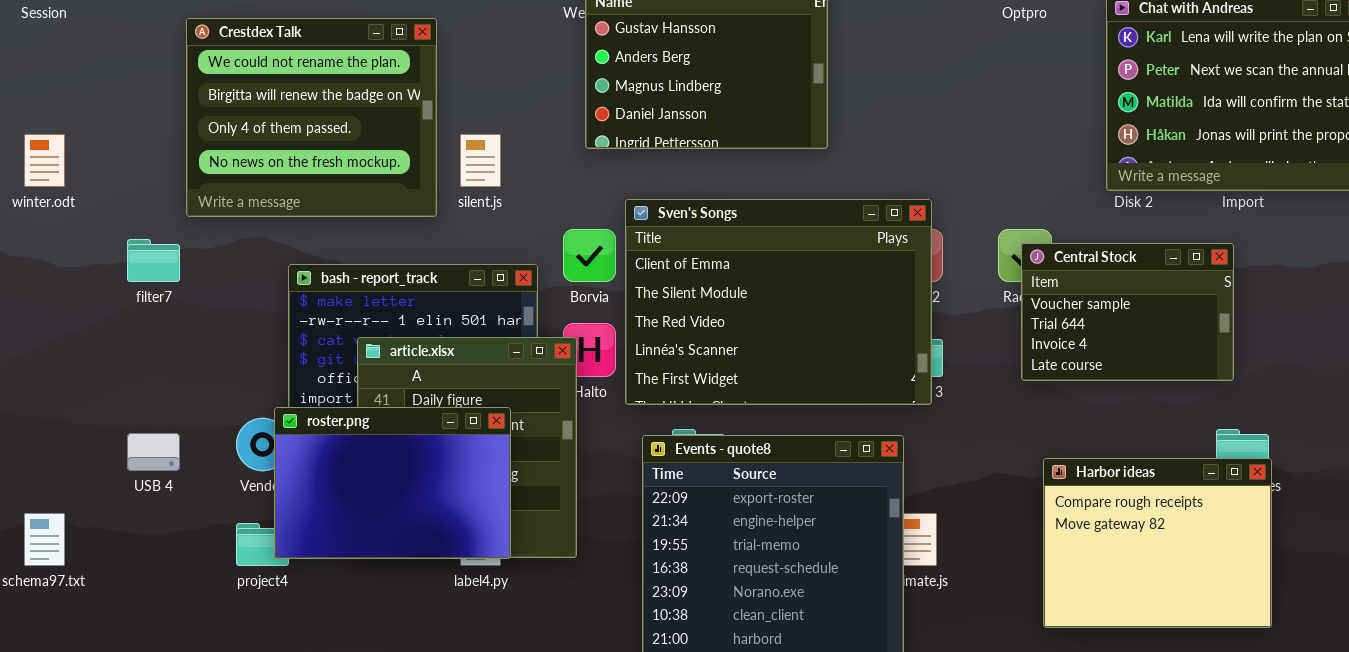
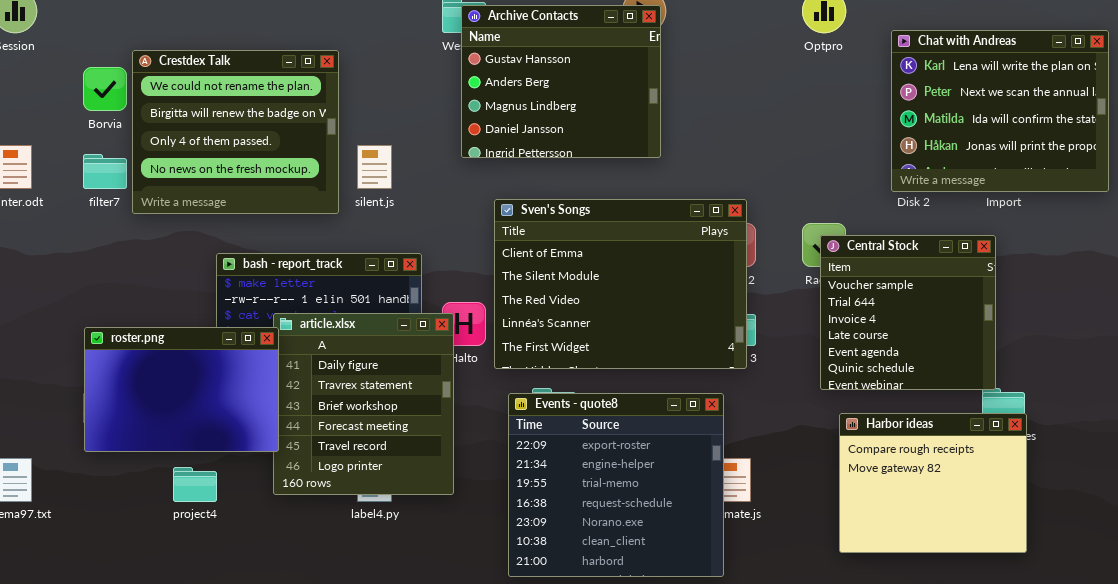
Borvia: [563,229,616,282] -> [83,67,127,111], moved
filter7: [127,239,180,282] -> [83,154,127,189], moved
Central Stock: [1021,243,1234,381] -> [820,235,996,390], resized
roster.png: [274,407,511,559] -> [84,327,279,452], moved

